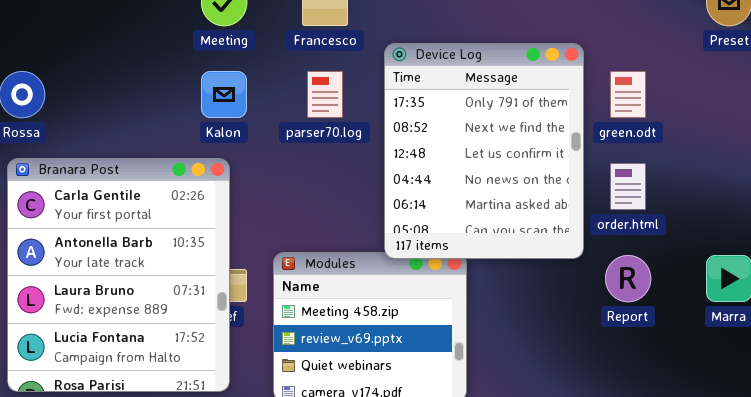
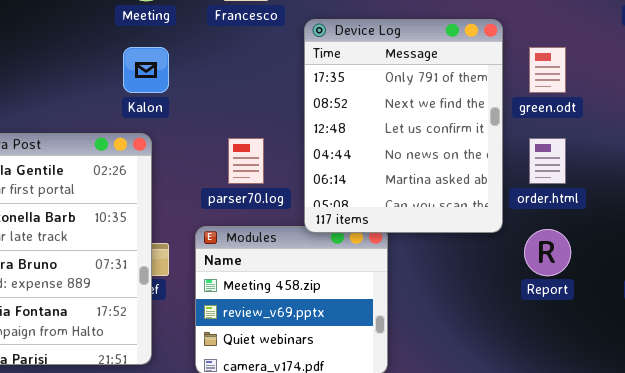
parser70.log: [307,71,343,118] -> [228,138,264,184], moved

